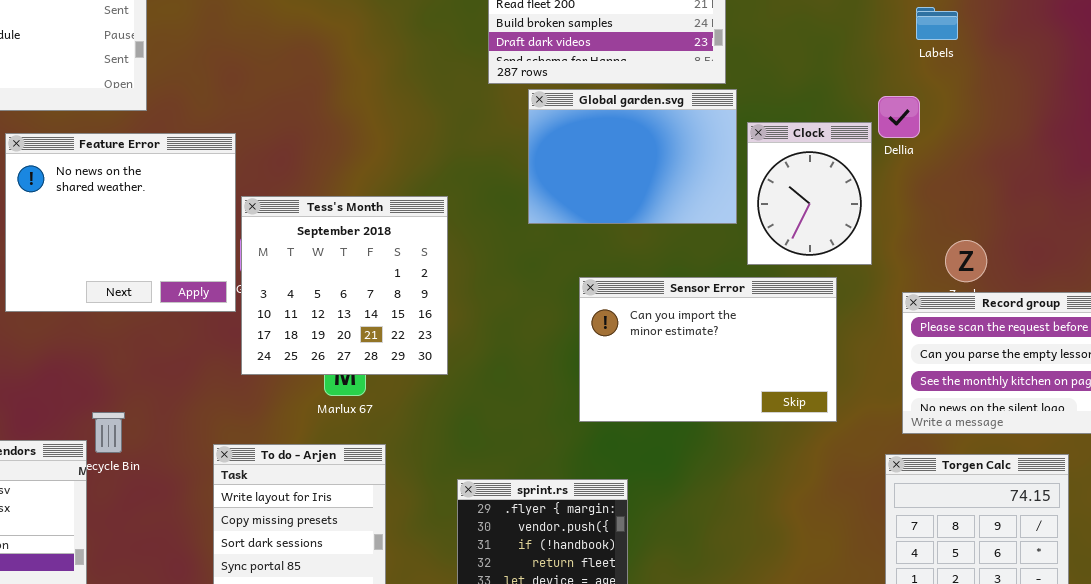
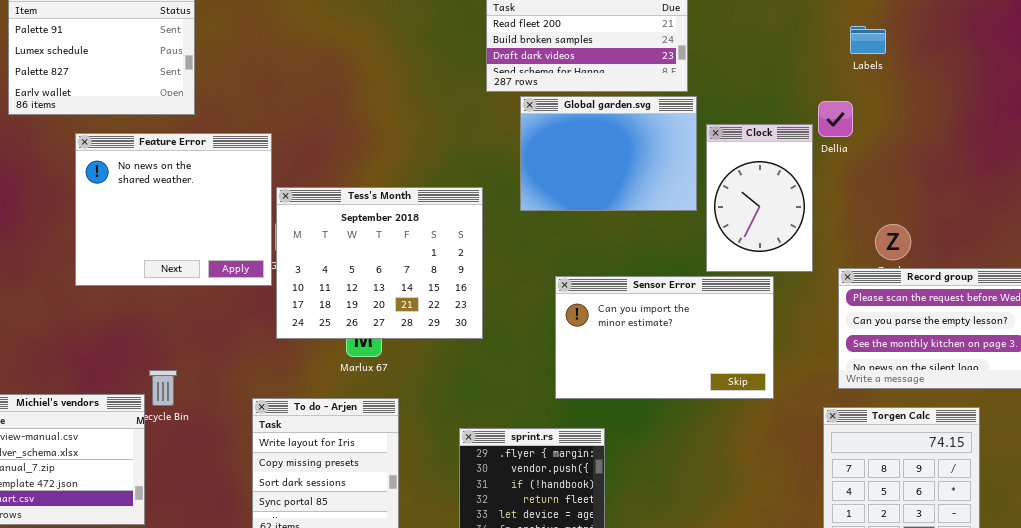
Clock: [747,122,872,265] -> [706,124,813,272], resized
Tess's Month: [241,196,448,375] -> [276,187,483,339], resized
Sensor Error: [579,277,837,422] -> [555,276,774,399], moved

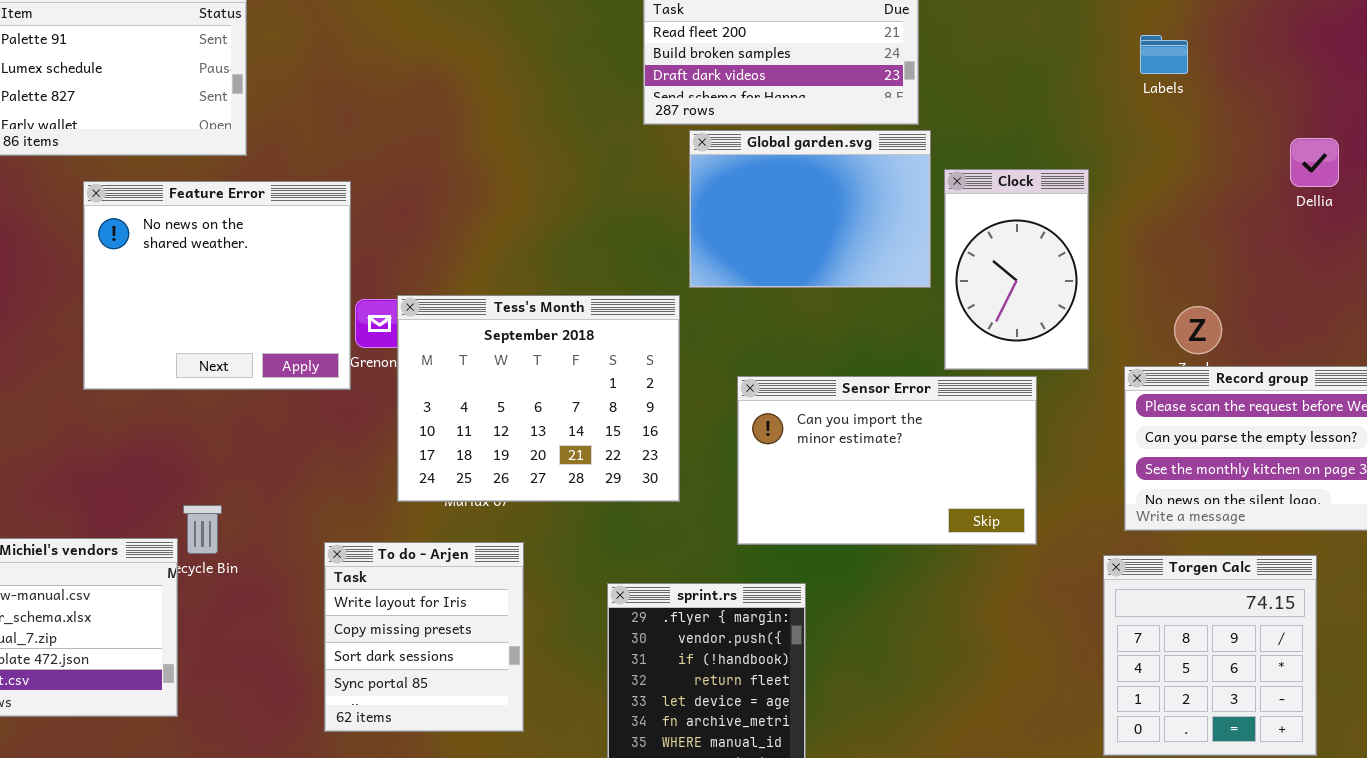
Dellia: [818,101,853,137] -> [1290,138,1339,187], moved
Tess's Month: [276,187,483,339] -> [397,295,680,502], moved

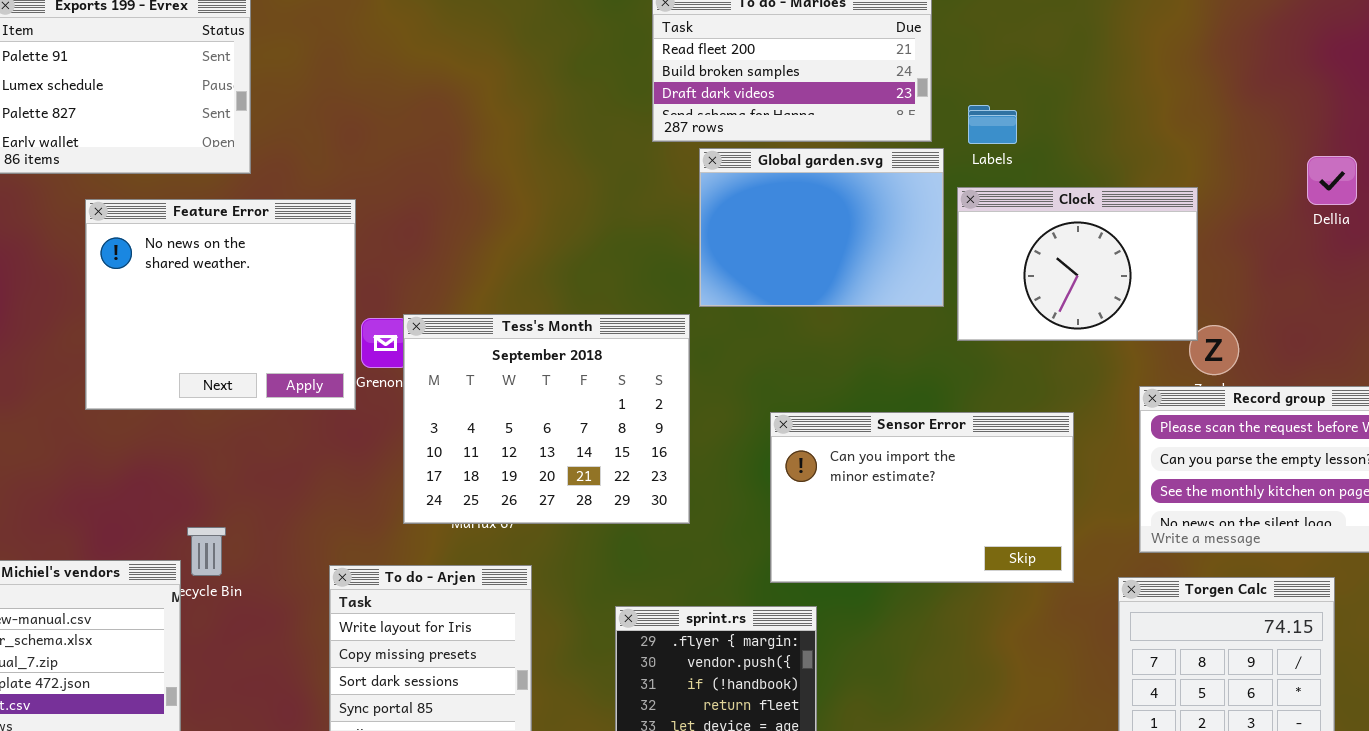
Labels: [1140,35,1188,74] -> [968,105,1017,144], moved
Clock: [944,169,1089,370] -> [957,187,1198,341], resized
Sensor Error: [737,376,1037,545] -> [770,412,1074,583], moved

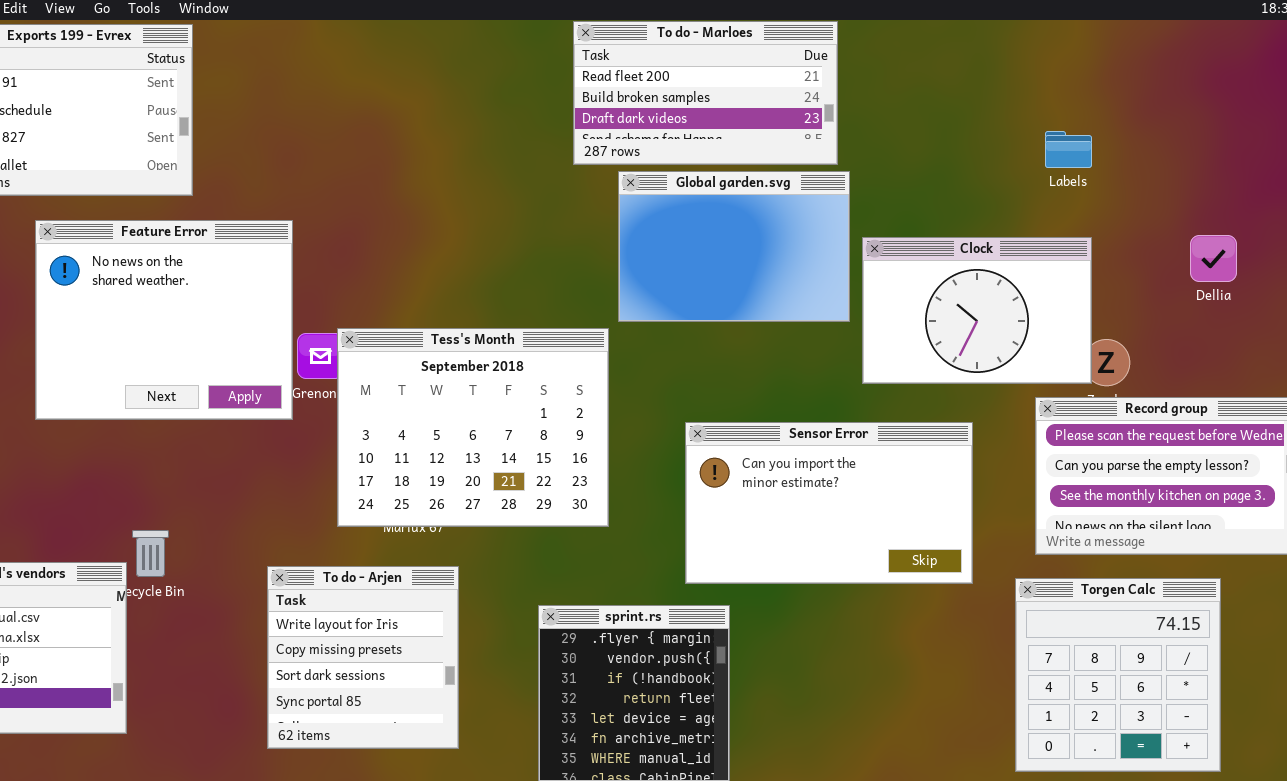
Labels: [968,105,1017,144] -> [1045,131,1092,168], moved
Dellia: [1307,156,1357,205] -> [1190,235,1237,282], moved
Clock: [957,187,1198,341] -> [862,237,1092,384], moved

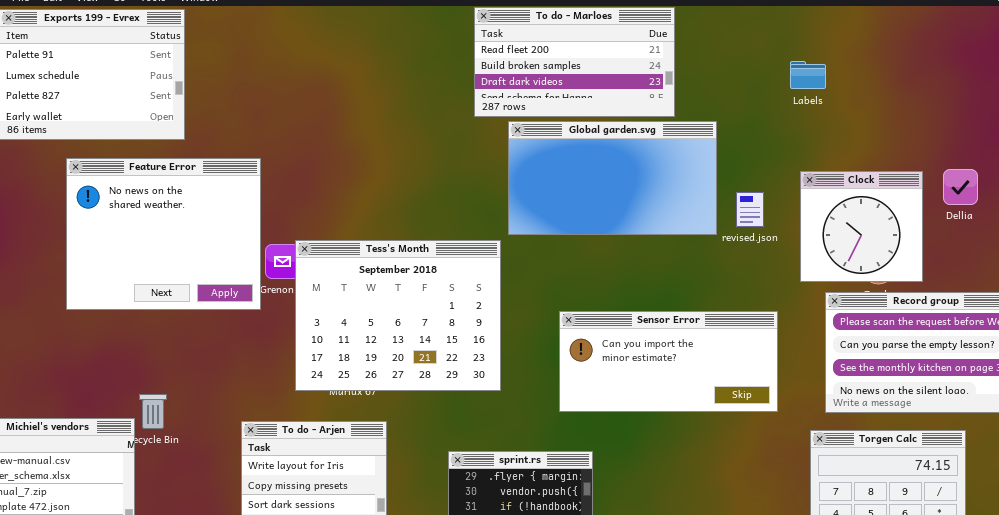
Labels: [1045,131,1092,168] -> [790,61,826,89], moved
Global garden.svg: [618,171,850,322] -> [508,121,717,235], resized
Clock: [862,237,1092,384] -> [800,171,923,282], moved, resized
Sensor Error: [685,422,973,584] -> [559,311,778,412], resized

